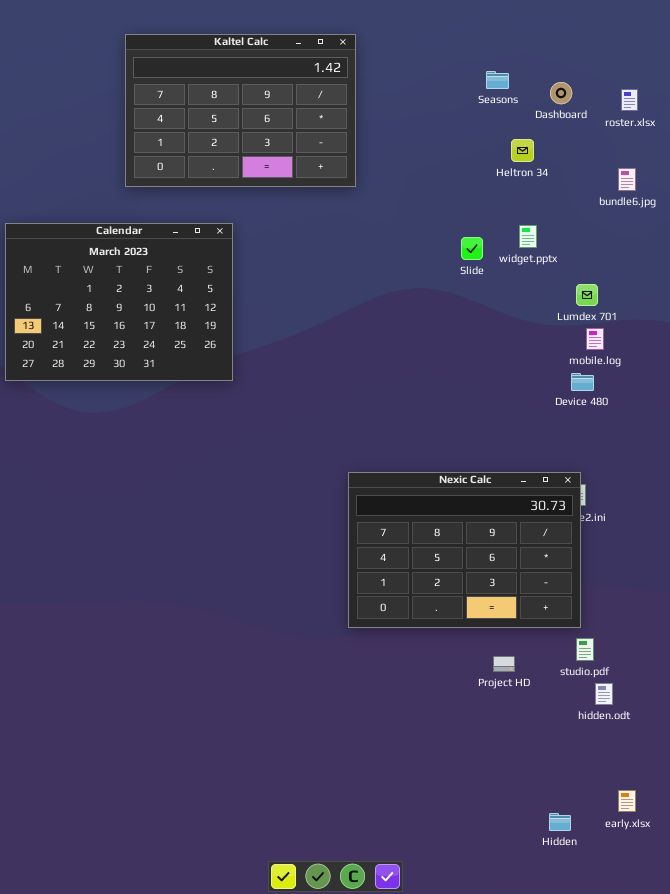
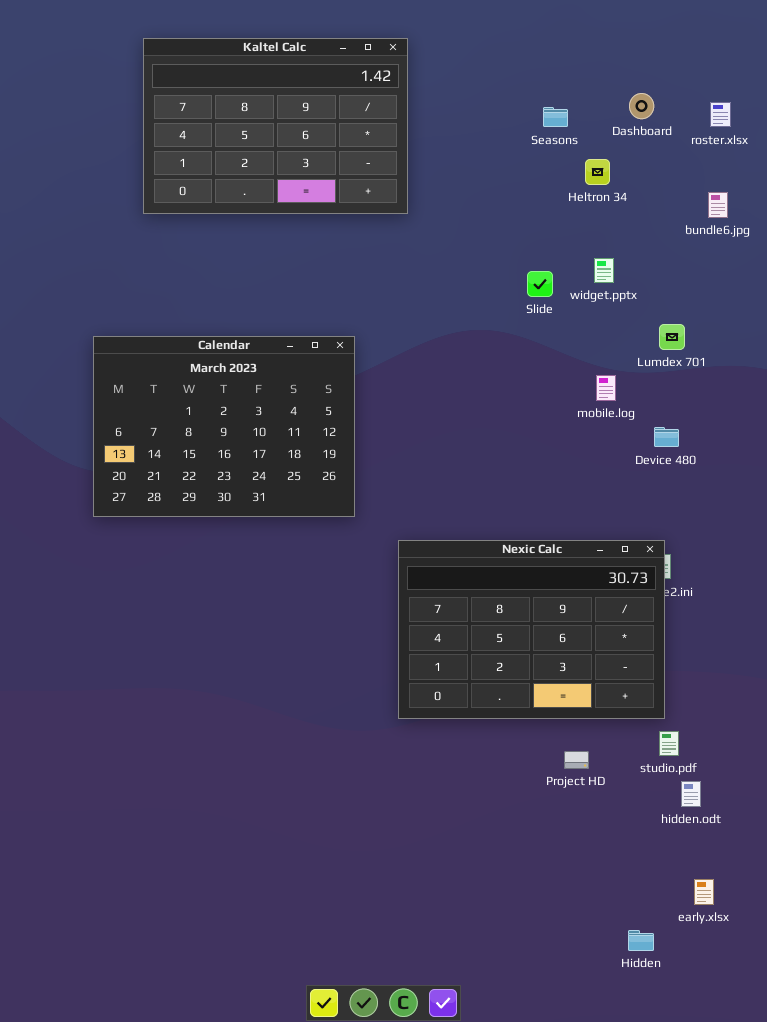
Seasons: [486,71,509,89] -> [543,107,568,127], moved
Calendar: [5,223,233,381] -> [93,336,355,517], moved
mobile.log: [586,328,604,350] -> [596,375,616,401], moved
early.xlsx: [618,790,636,812] -> [694,879,714,905], moved

